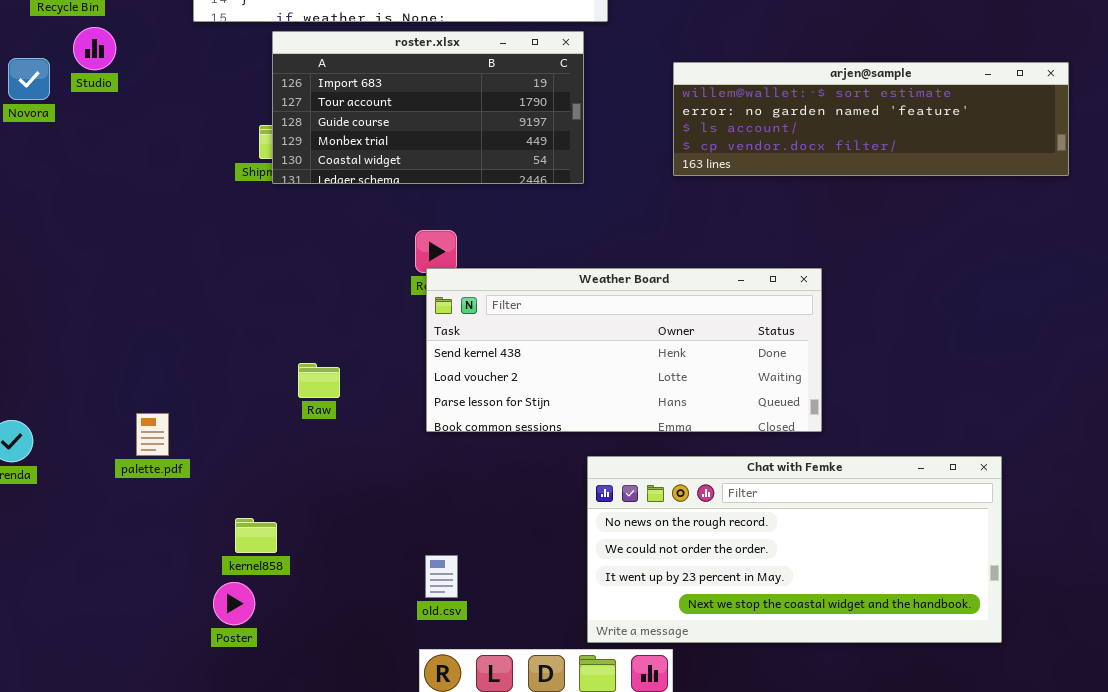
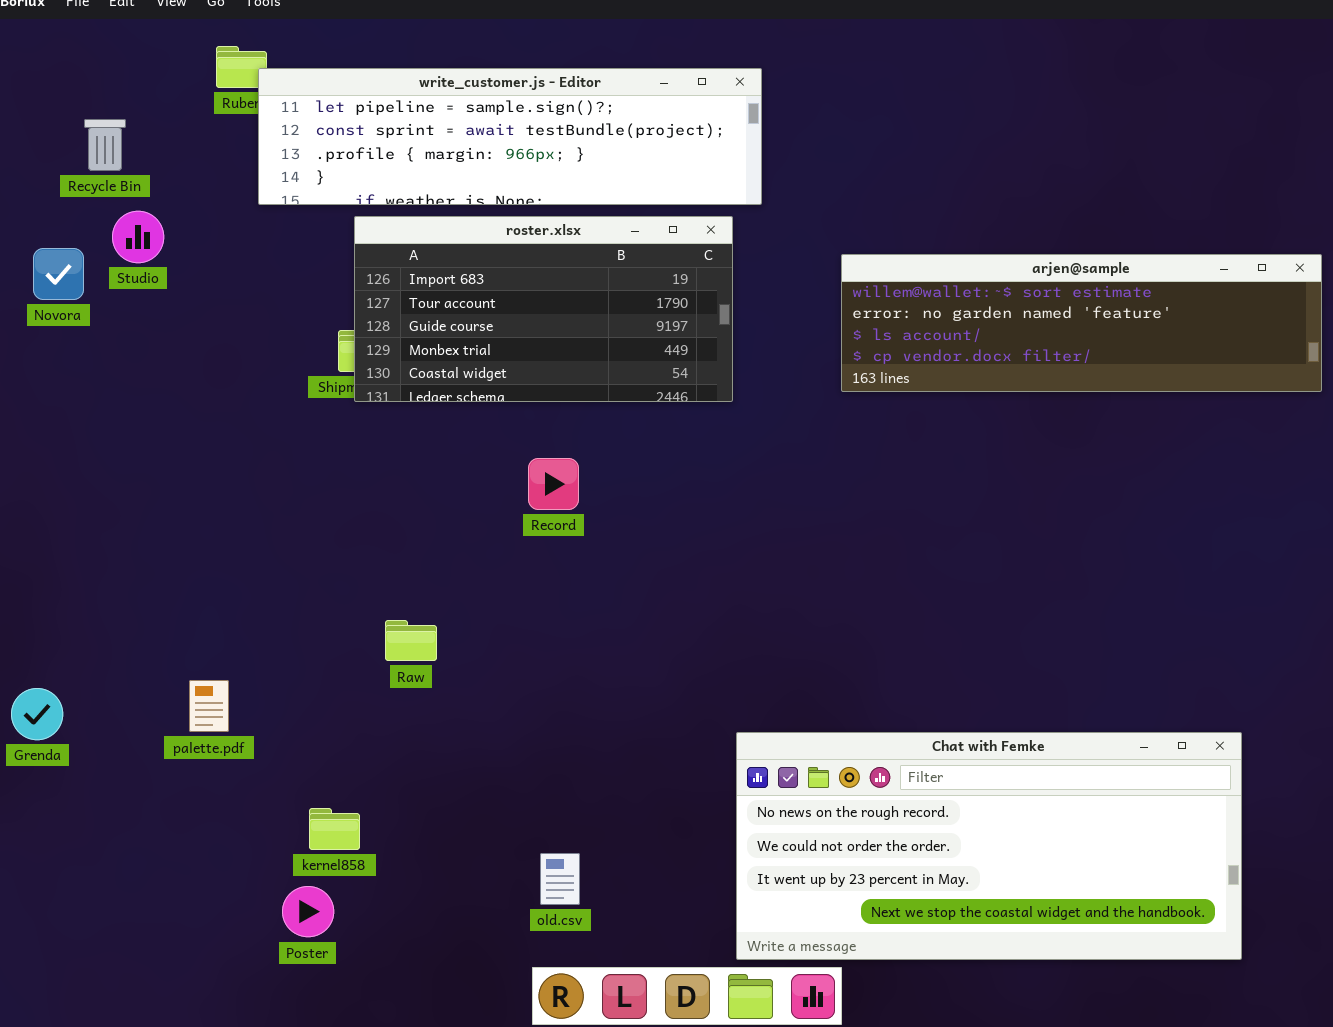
Weather Board: [426,268,822,432] -> none, closed

